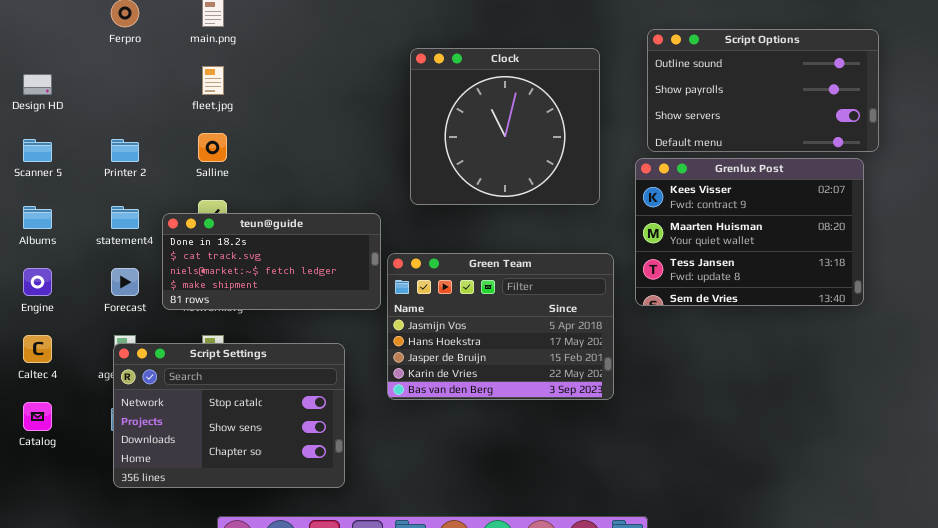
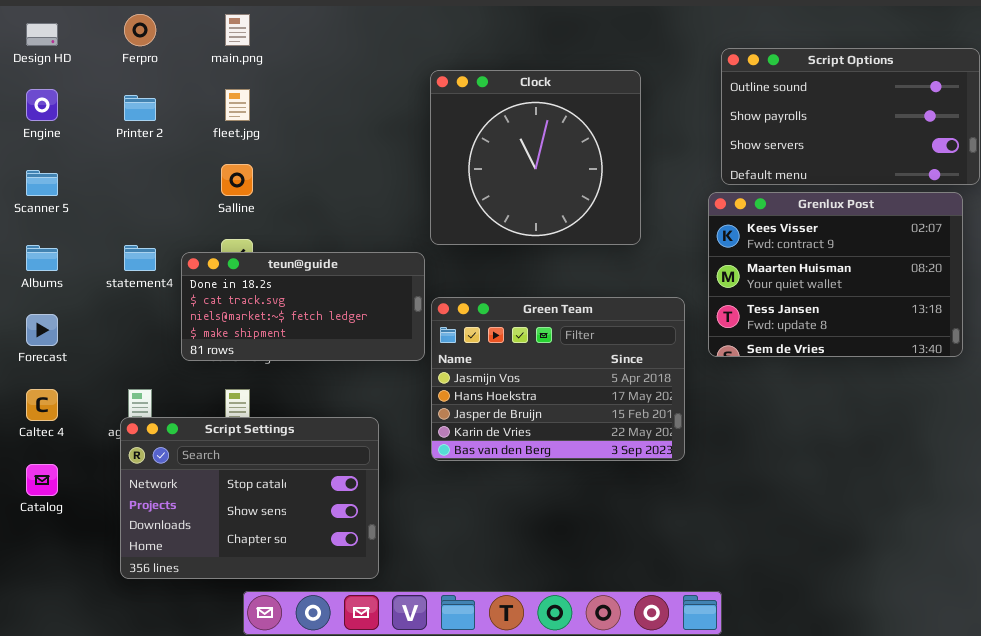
Clock: [410,48,600,205] -> [430,70,641,245], moved
Design HD: [23,74,52,95] -> [26,23,58,46], moved
Printer 2: [111,139,139,162] -> [124,95,156,121], moved
Engine: [23,268,52,296] -> [26,89,58,121], moved
Forecast: [111,268,139,296] -> [26,314,58,346], moved
Script Settings: [113,343,345,488] -> [120,417,379,579], moved

